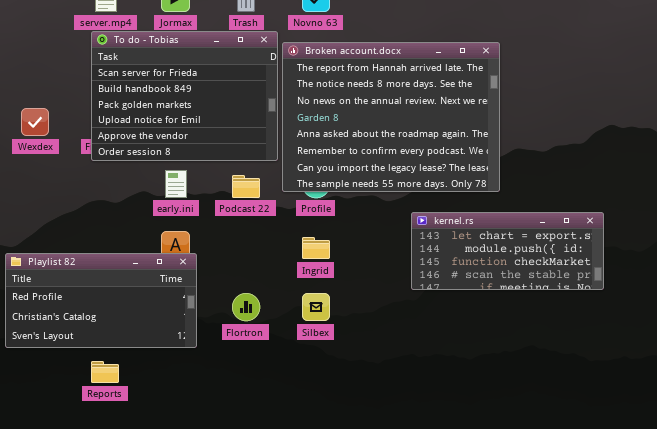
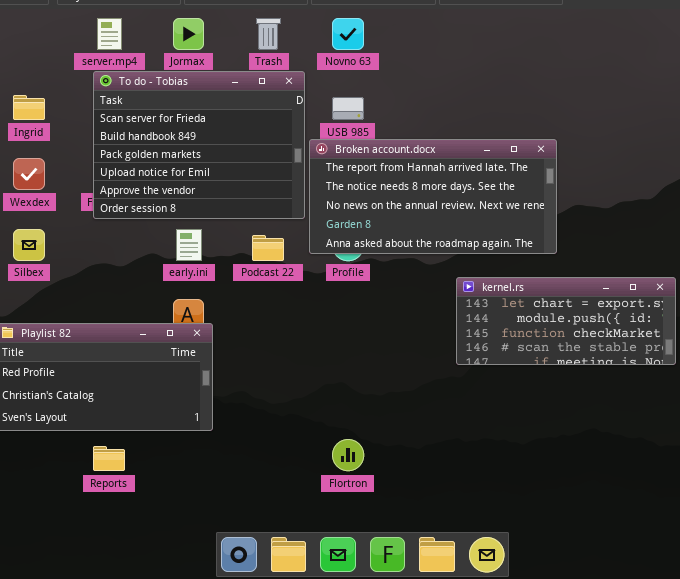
Broken account.docx: [282,42,500,192] -> [309,139,557,254], resized
Ingrid: [302,237,330,259] -> [13,95,45,120], moved
Flortron: [232,293,260,321] -> [332,439,364,471], moved
Silbex: [302,293,330,321] -> [13,229,45,261], moved

